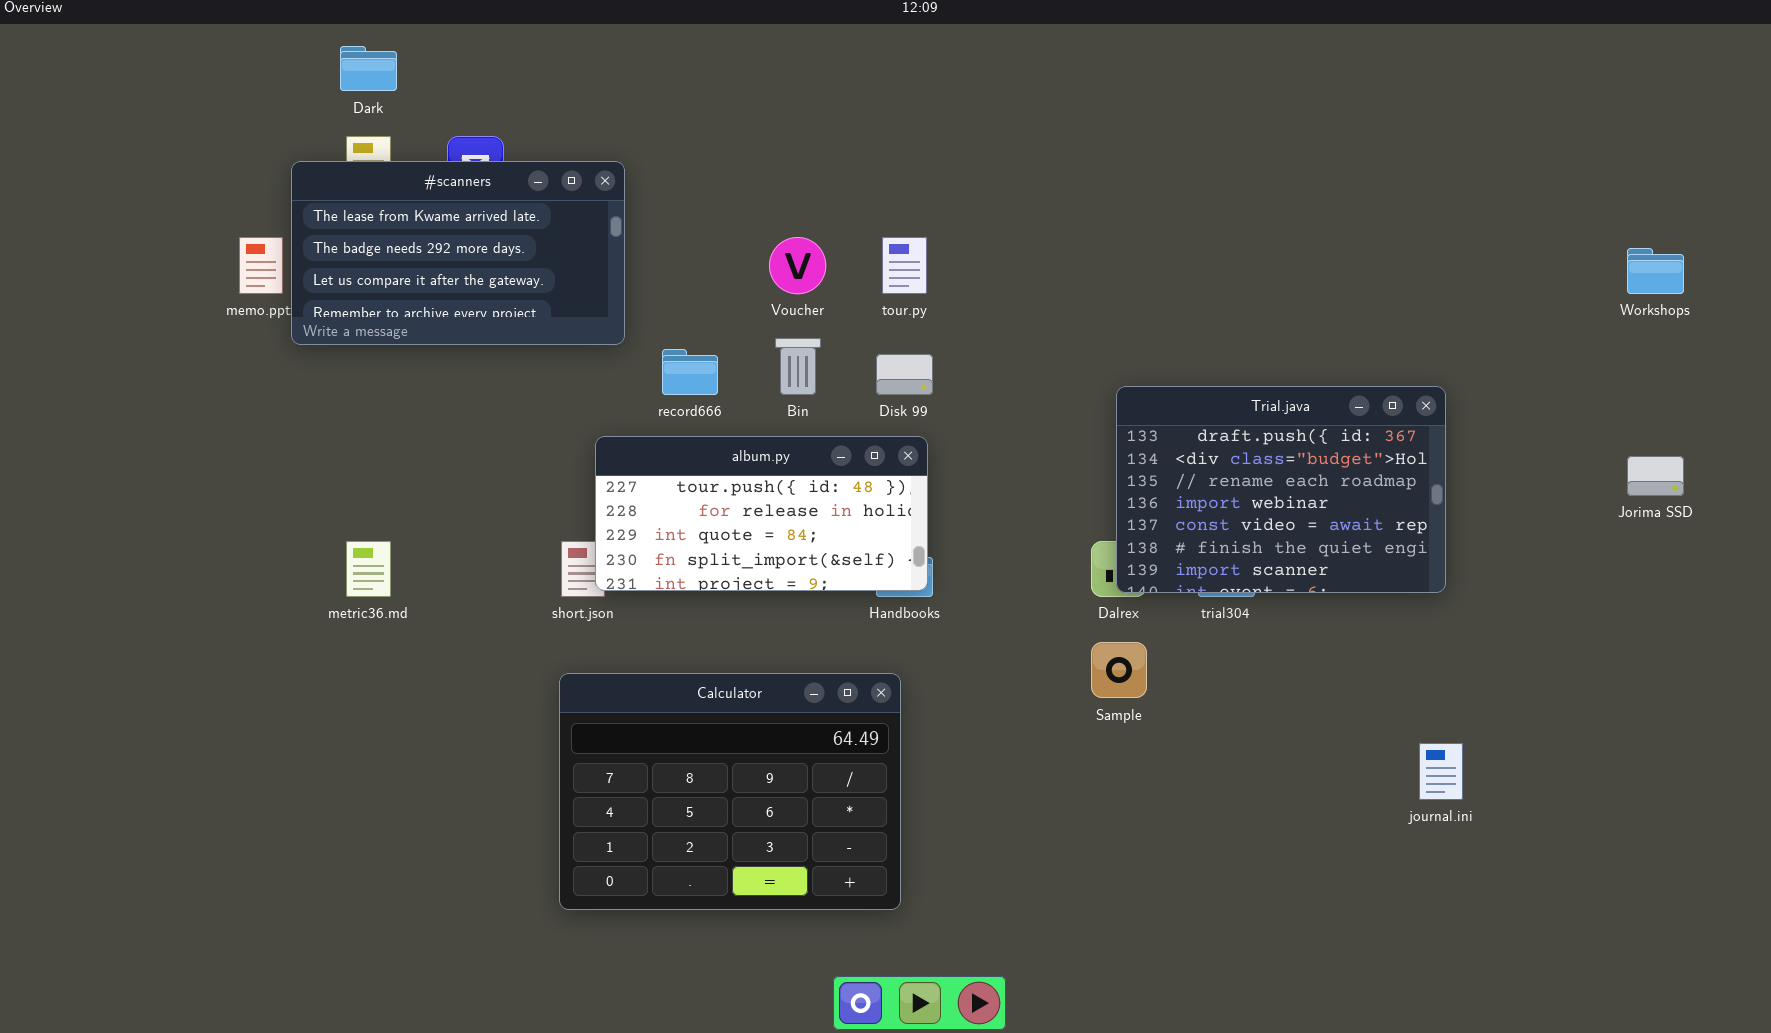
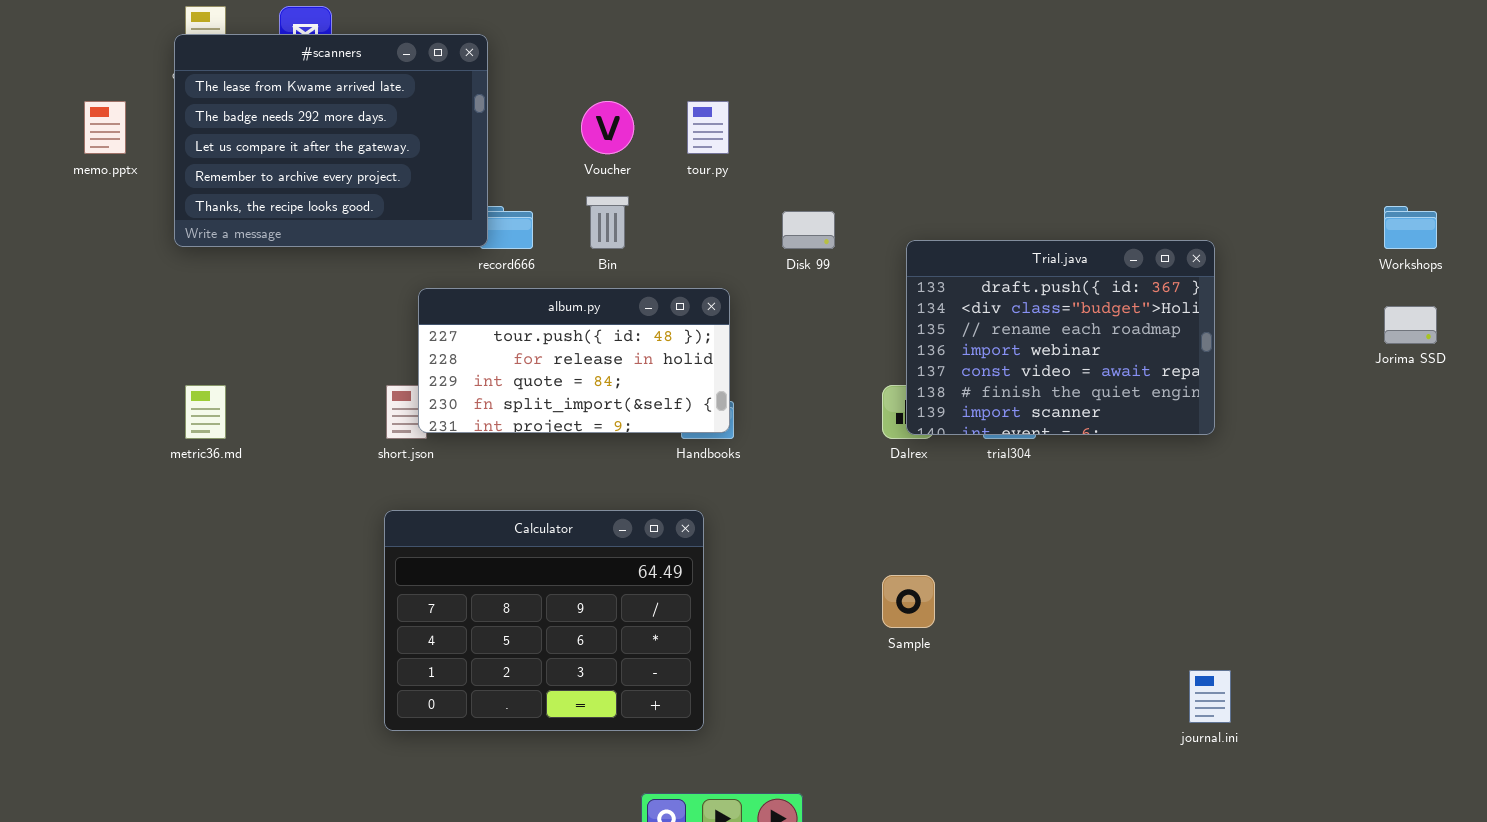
#scanners: [291,161,625,345] -> [174,34,488,247], moved, resized
Workshops: [1627,248,1684,294] -> [1384,206,1437,249], moved
Disk 99: [876,354,933,395] -> [782,211,835,249], moved
Sample: [1091,642,1147,698] -> [882,575,935,628], moved
journal.ini: [1419,743,1463,800] -> [1189,670,1231,723], moved

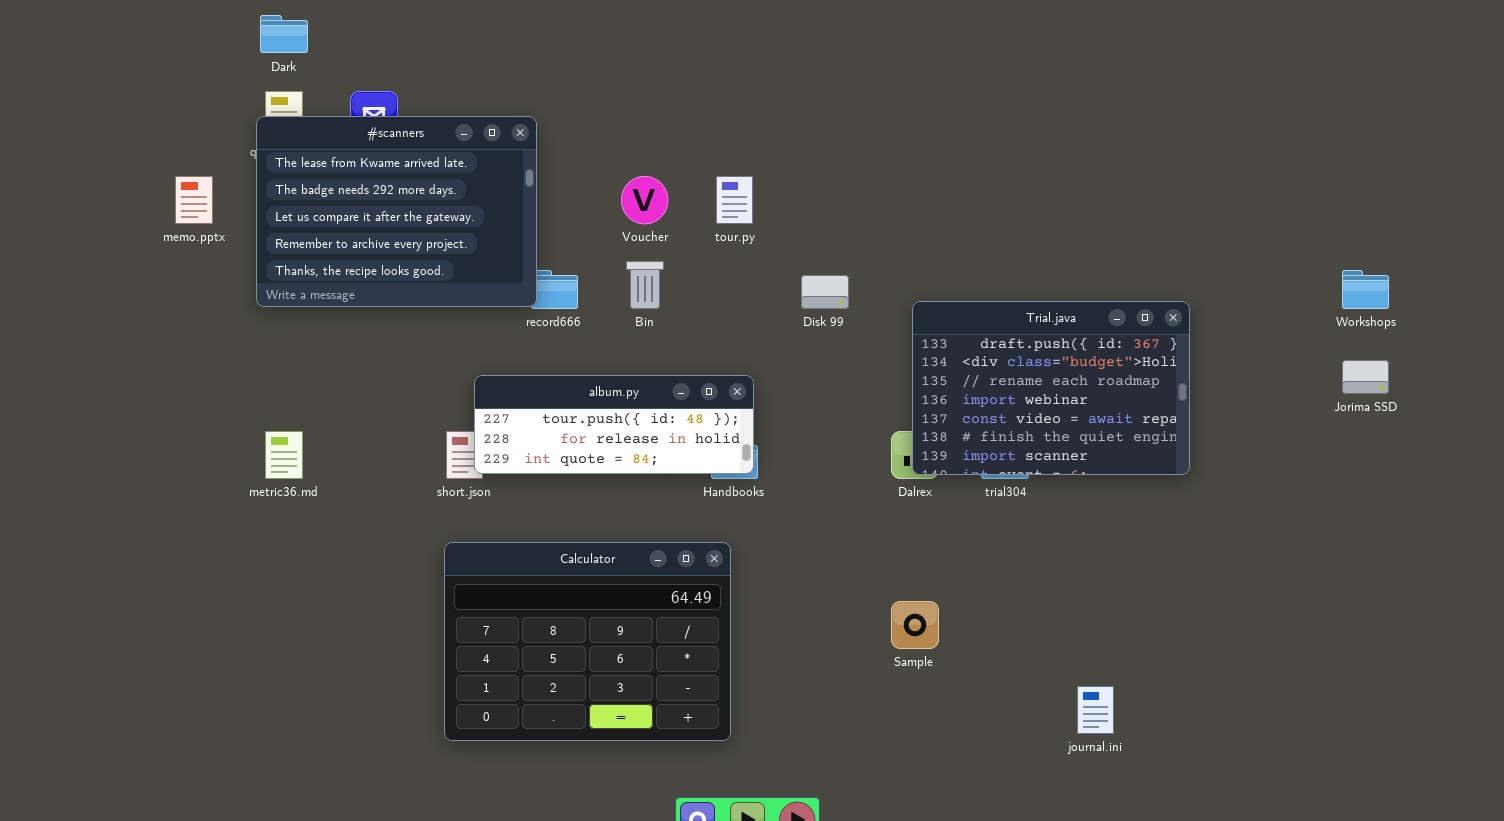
album.py: [418,288,730,433] -> [474,375,754,474], resized
journal.ini: [1189,670,1231,723] -> [1077,686,1114,734], moved

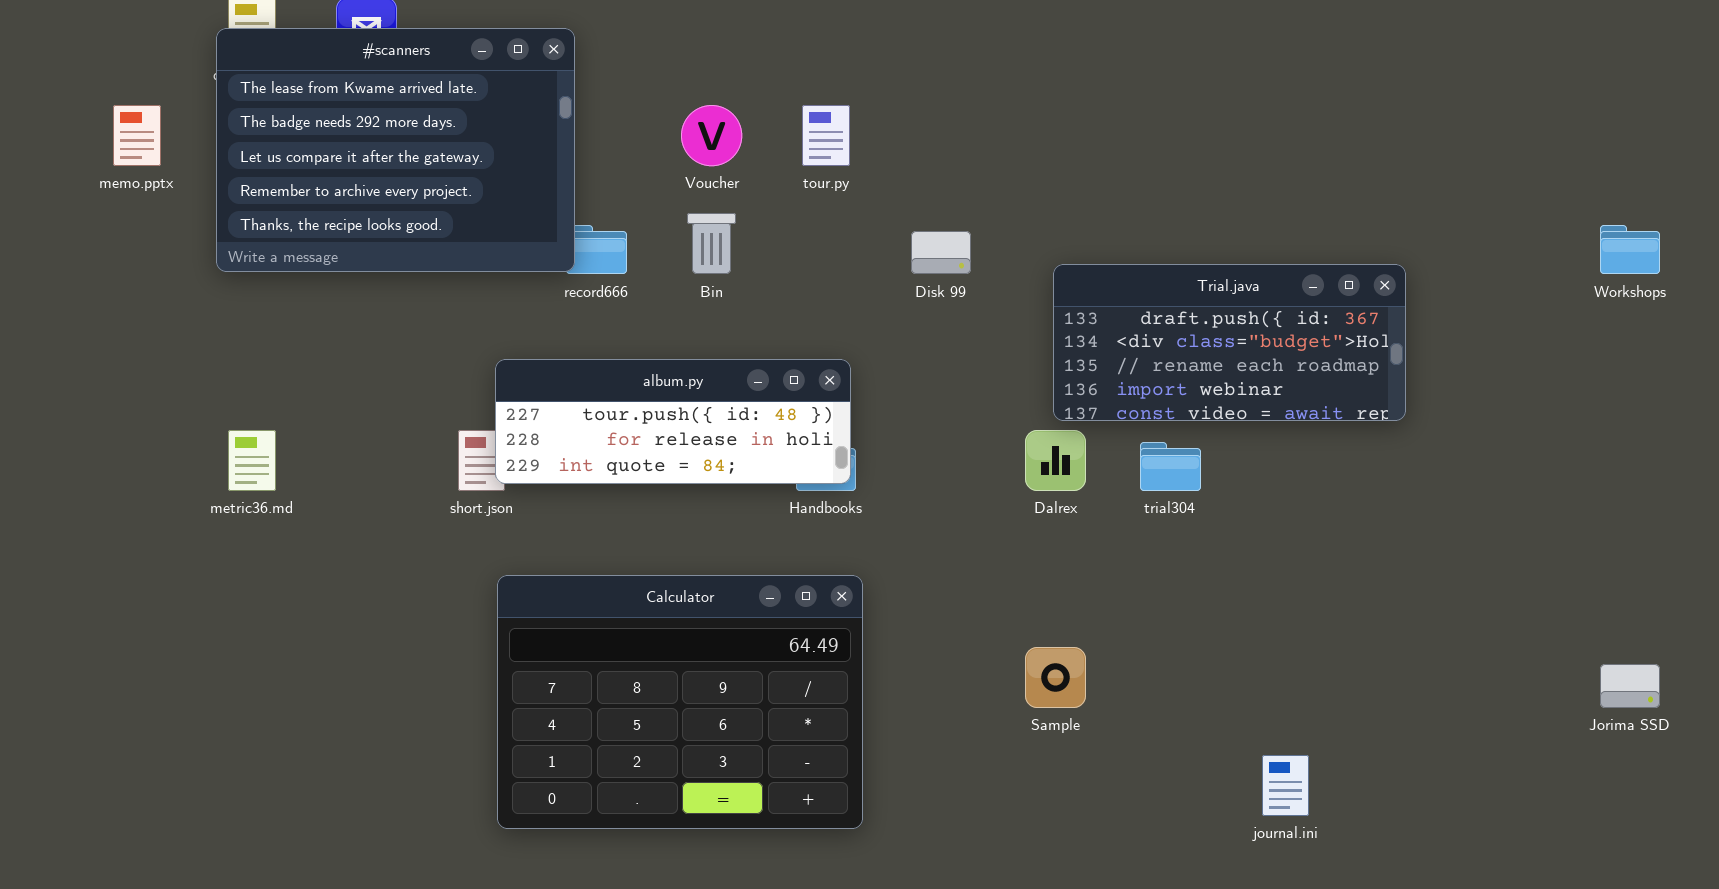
Trial.java: [912,301,1190,475] -> [1053,264,1406,421], resized
Jorima SSD: [1342,360,1389,394] -> [1600,664,1660,708], moved
Calculator: [444,542,731,741] -> [497,575,863,829], moved

